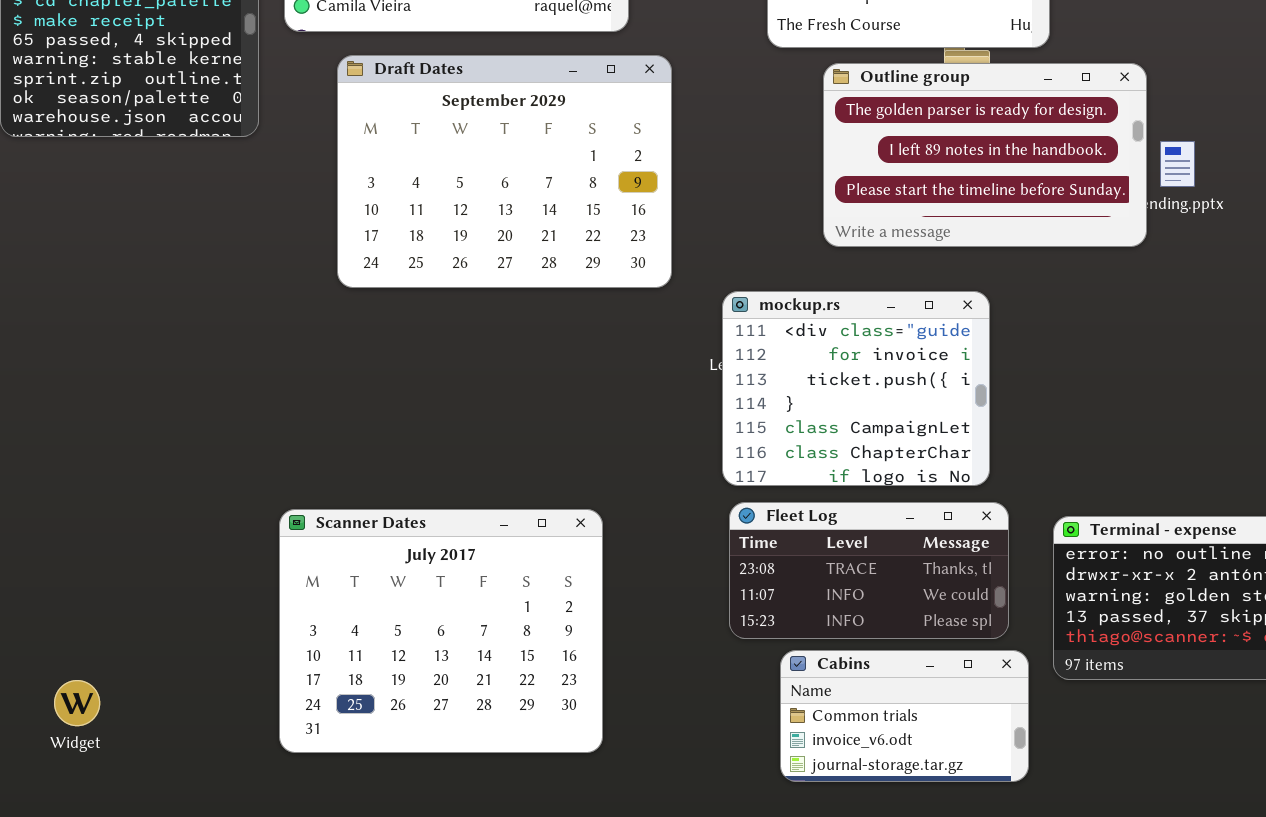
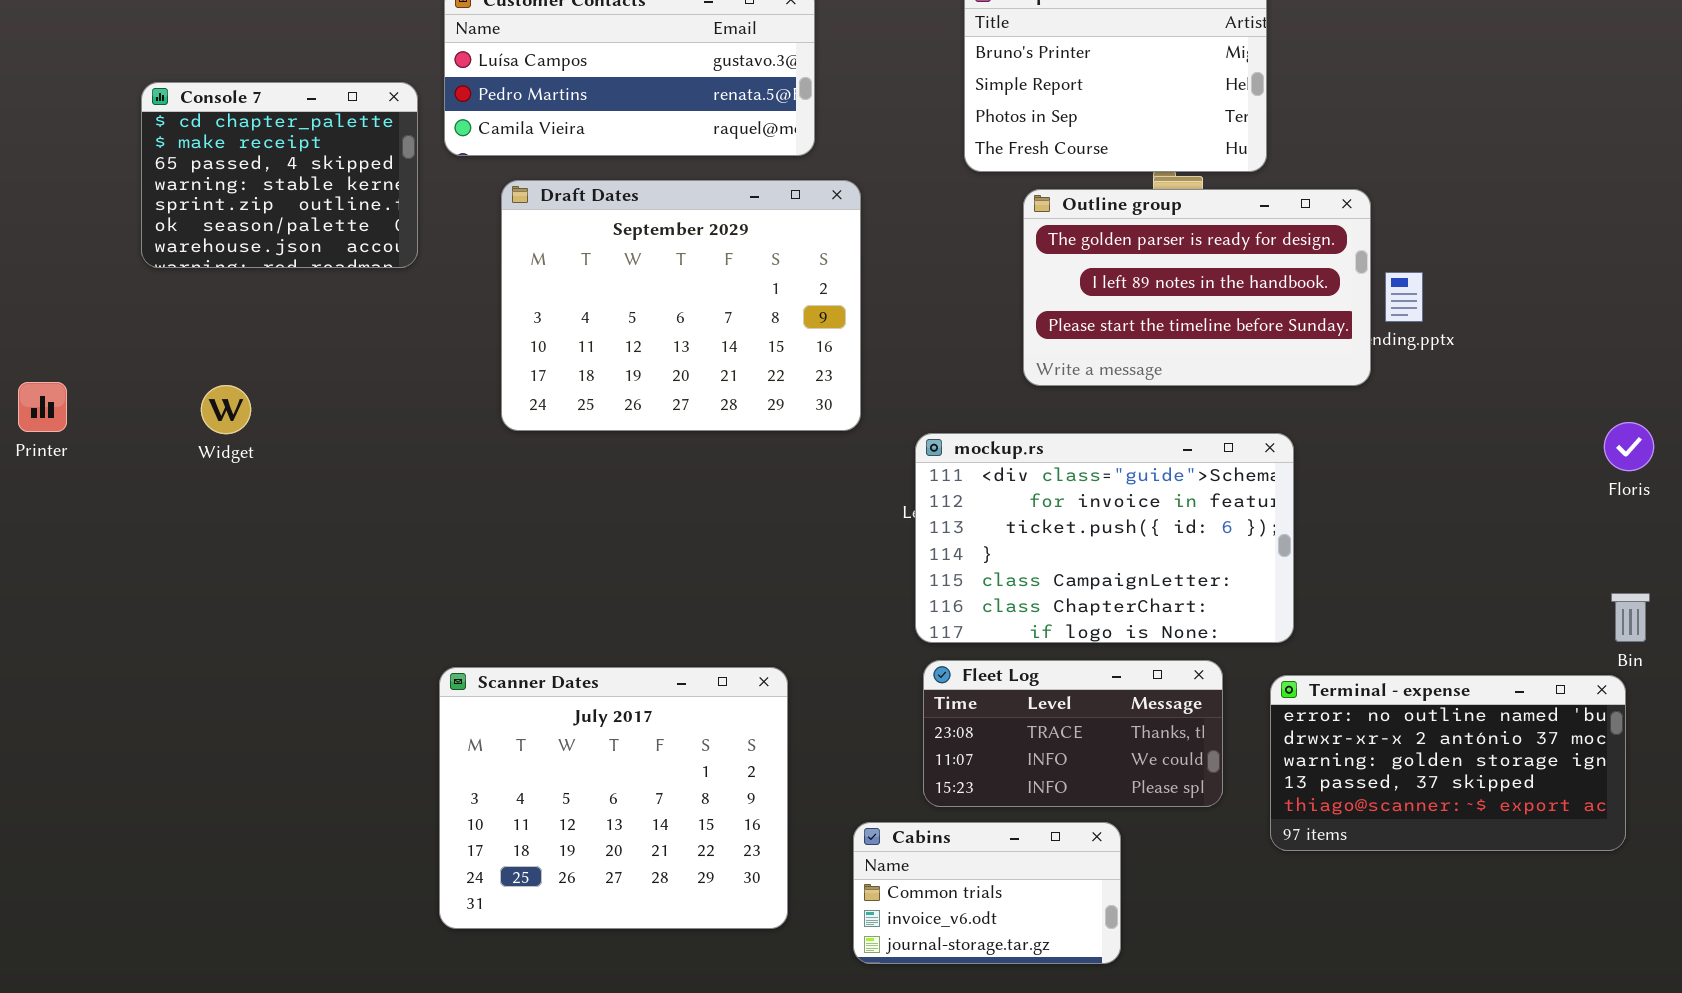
mockup.rs: [722,291,990,486] -> [915,433,1294,643], resized
Cabins: [780,650,1029,782] -> [853,822,1121,964], moved
Widget: [54,680,100,726] -> [201,385,251,434], moved

